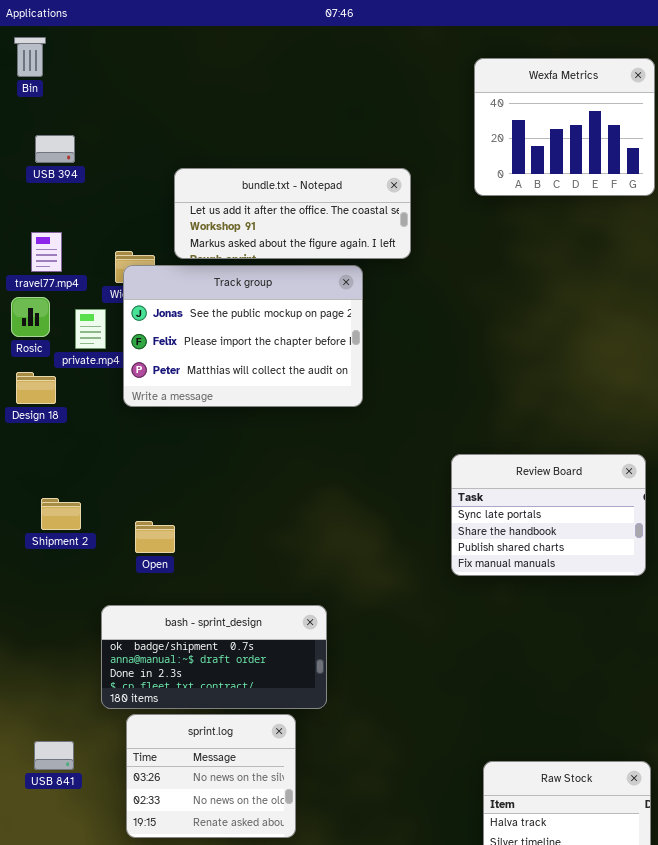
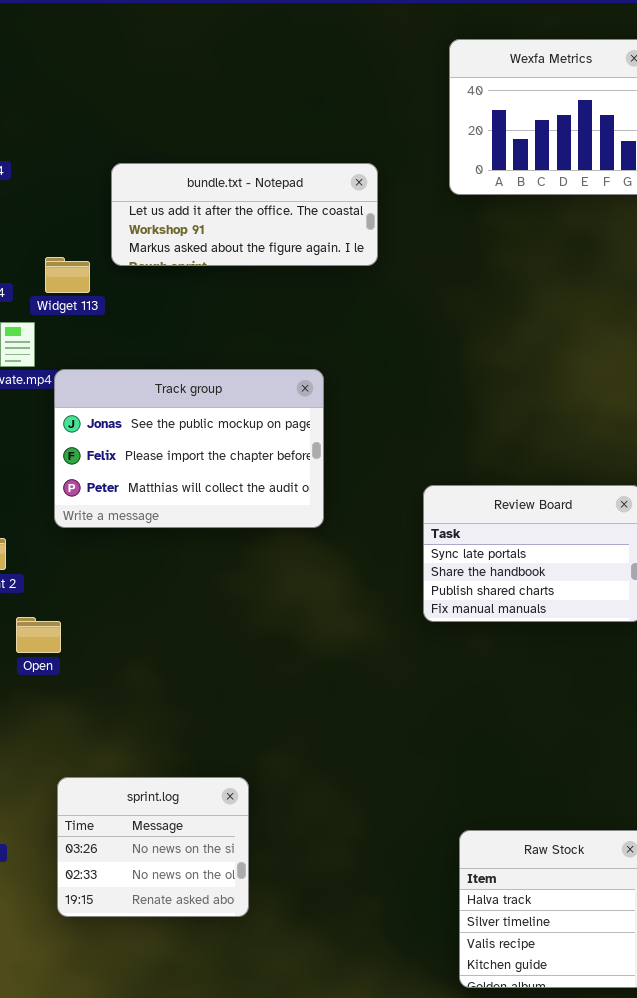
Track group: [123,265,363,407] -> [54,369,324,528], moved
Open: [135,521,175,553] -> [16,617,61,653], moved
bash - sprint_design: [101,605,327,709] -> none, closed

